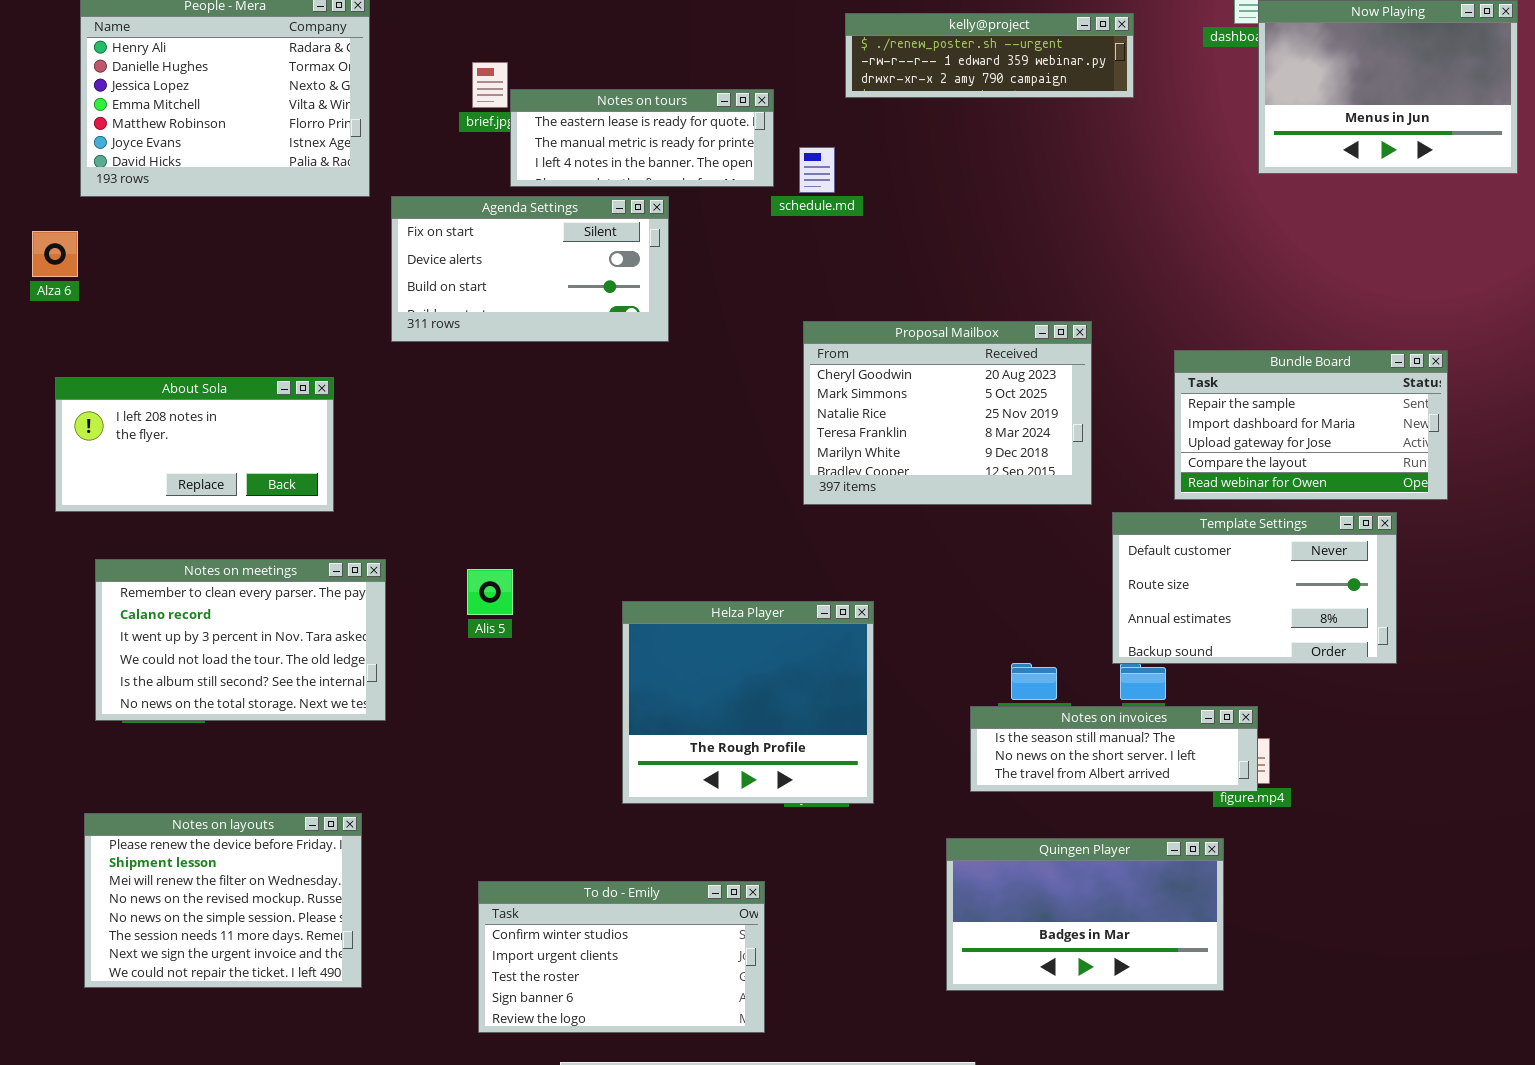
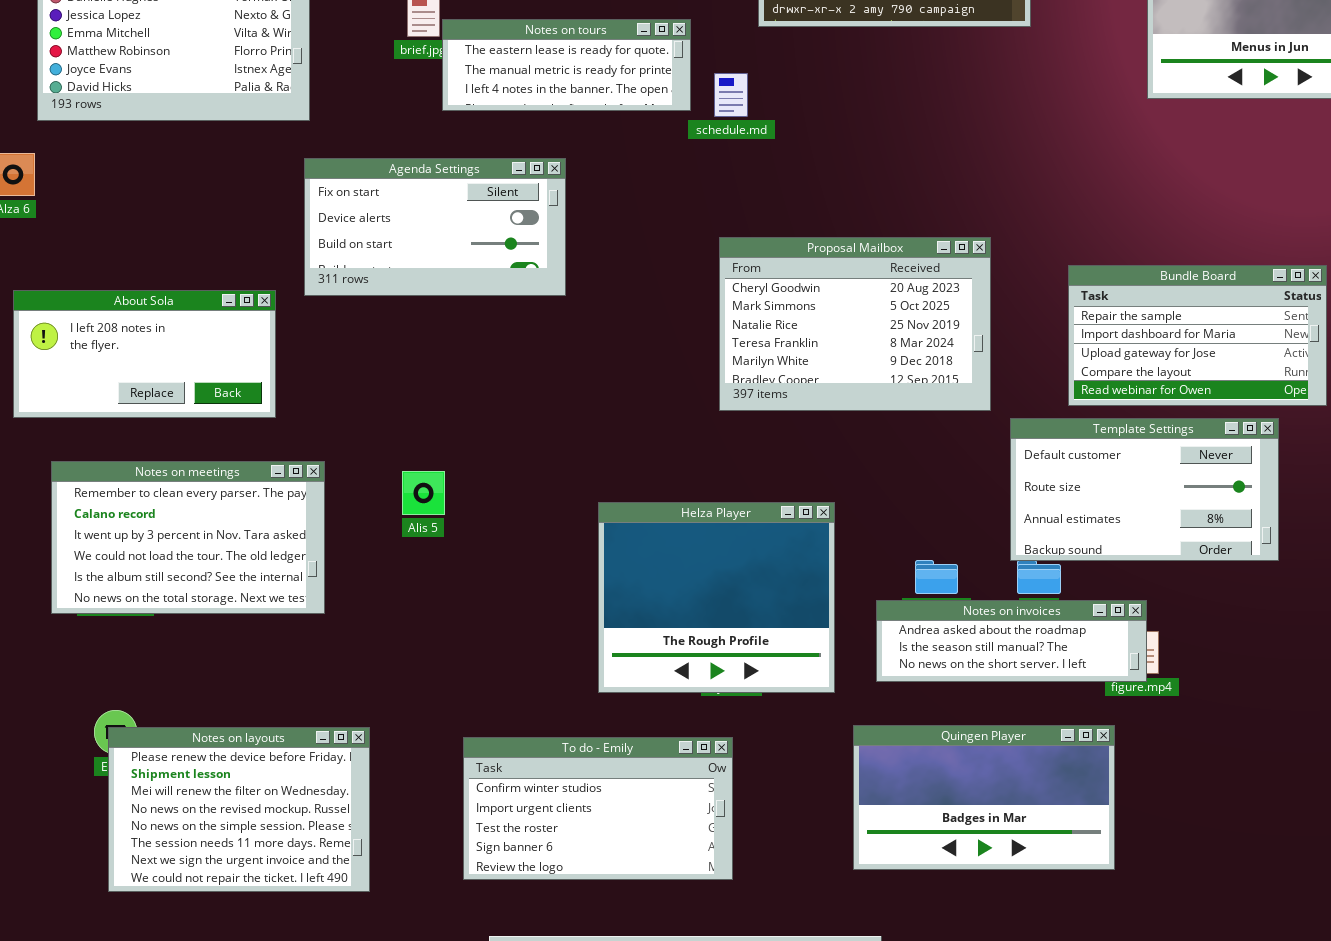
Agenda Settings: [391,196,669,342] -> [304,158,566,296], moved
Helza Player: [622,601,874,804] -> [598,502,835,693], moved
Notes on invoices: [970,706,1258,792] -> [876,600,1147,682], scrolled up 1 row
Notes on layouts: [84,813,362,988] -> [108,727,370,892], moved
To do - Emily: [478,881,765,1033] -> [463,737,733,880], moved

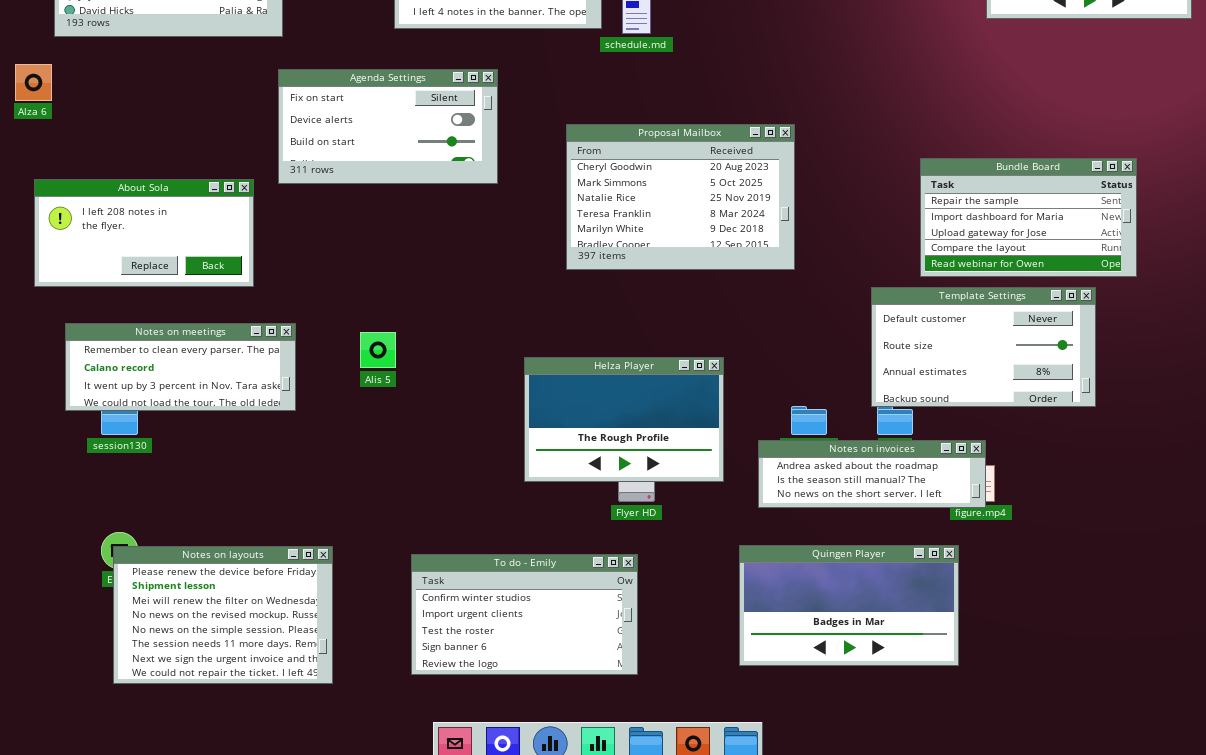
Proposal Mailbox: [719,237,991,411] -> [566,124,795,270], moved
Notes on meetings: [51,461,325,614] -> [65,323,296,411], resized
Helza Player: [598,502,835,693] -> [524,357,724,482], resized

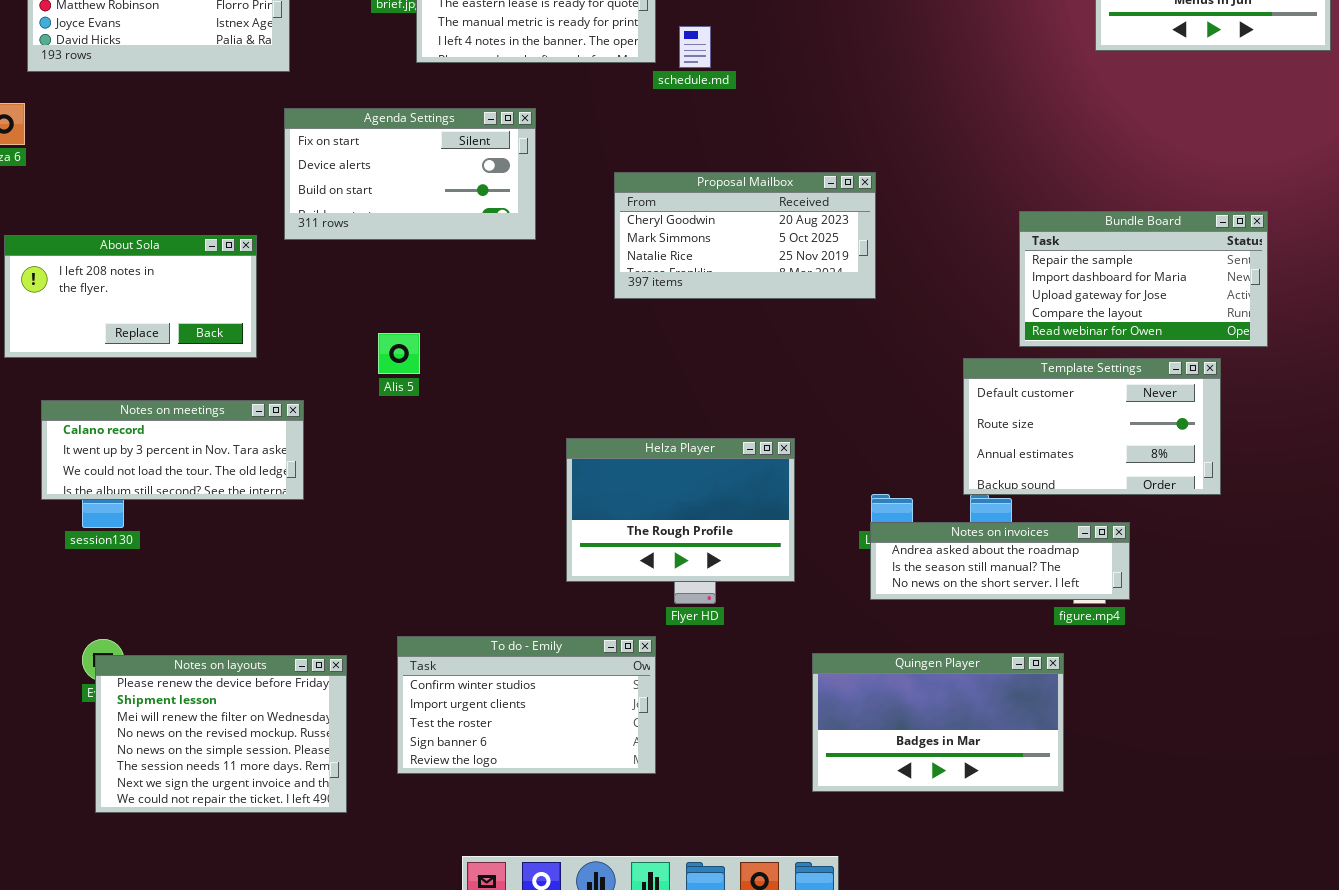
Proposal Mailbox: [566,124,795,270] -> [614,172,876,299], resized
Notes on meetings: [65,323,296,411] -> [41,400,304,500], scrolled down 1 row
Alis 5: [360,332,396,368] -> [378,333,420,374], moved
Notes on invoices: [758,440,986,508] -> [870,522,1130,600], moved
To do - Emily: [411,554,638,675] -> [397,636,656,774], moved

